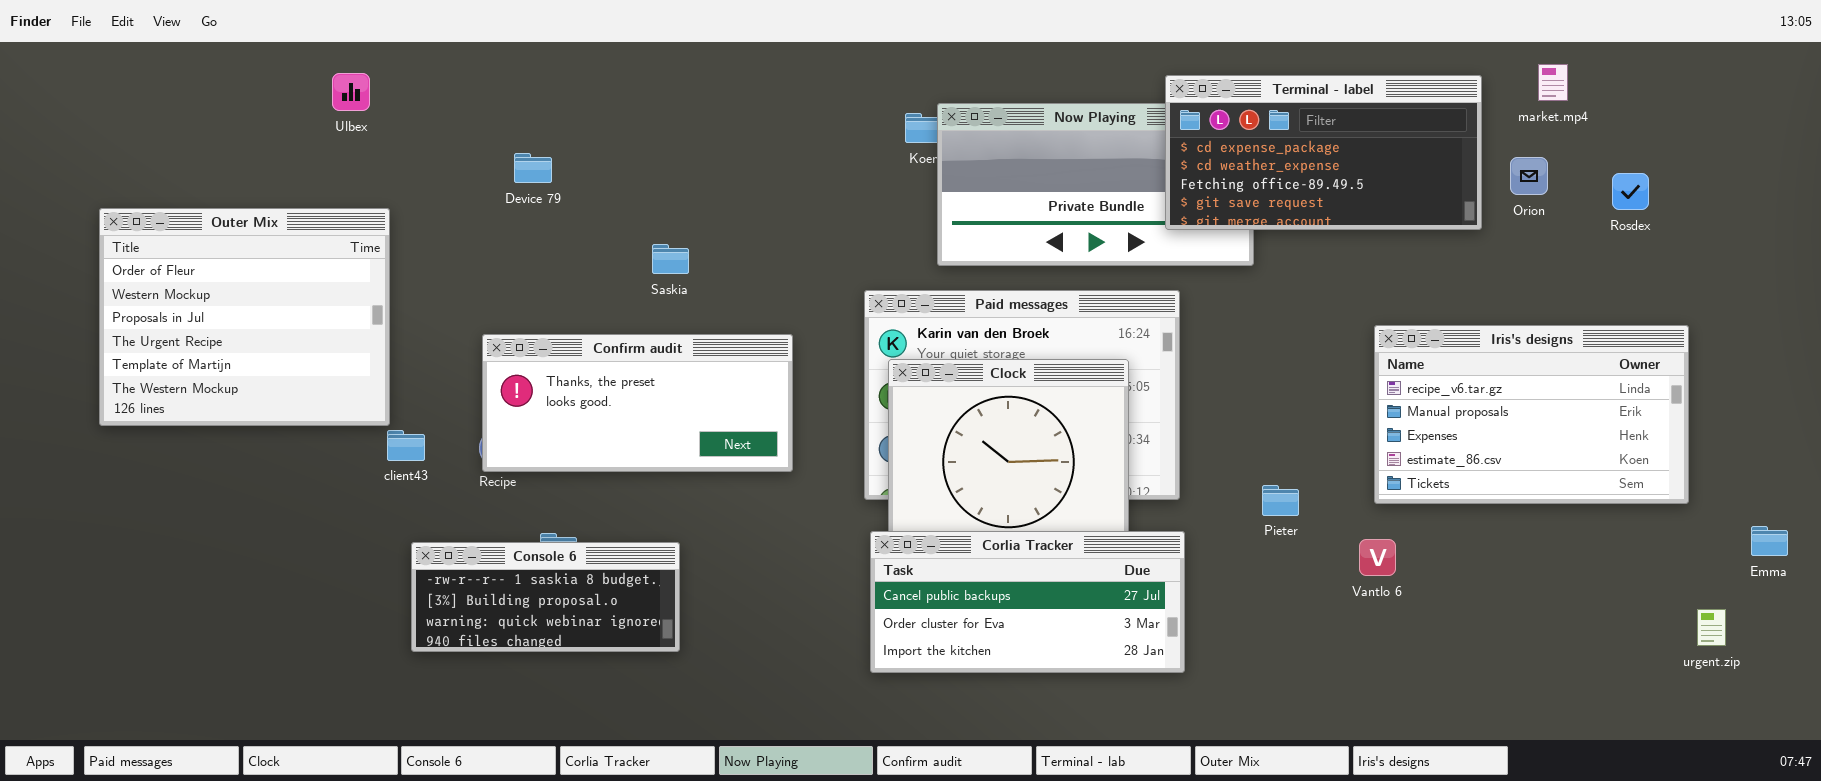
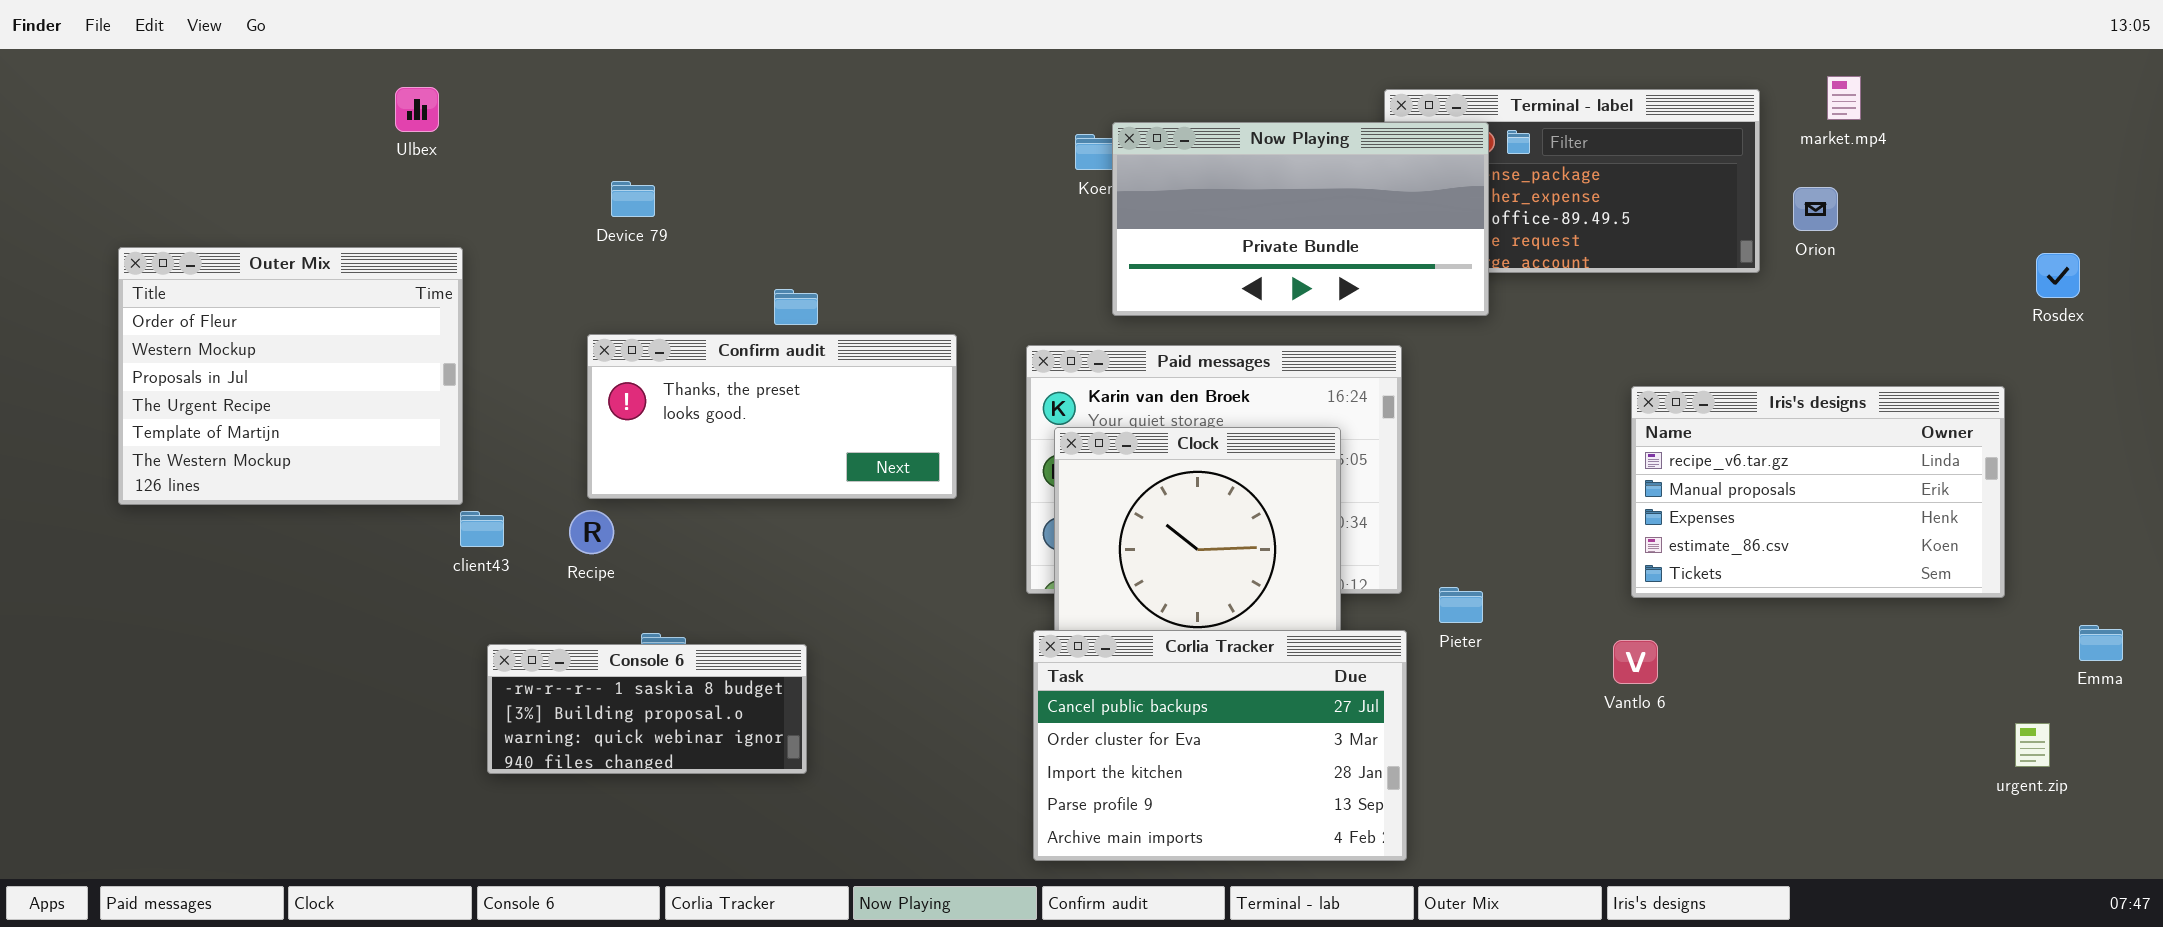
Now Playing: [937,103,1254,266] -> [1112,122,1489,316], raised
Rosdex: [1612,173,1649,210] -> [2036,253,2080,298], moved
Confirm audit: [482,334,793,472] -> [587,334,957,499], moved
Pieter: [1262,485,1299,516] -> [1439,587,1483,623], moved
Corlia Tracker: [870,531,1185,673] -> [1033,630,1407,861], resized

